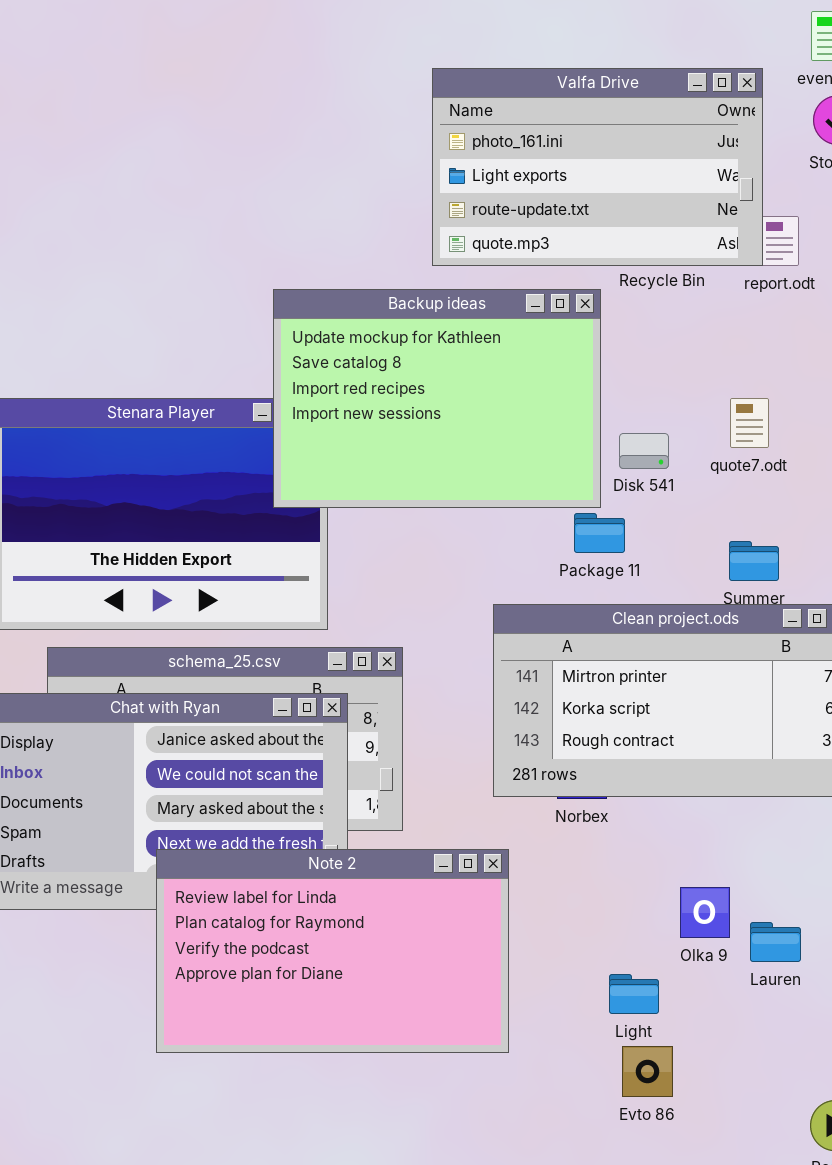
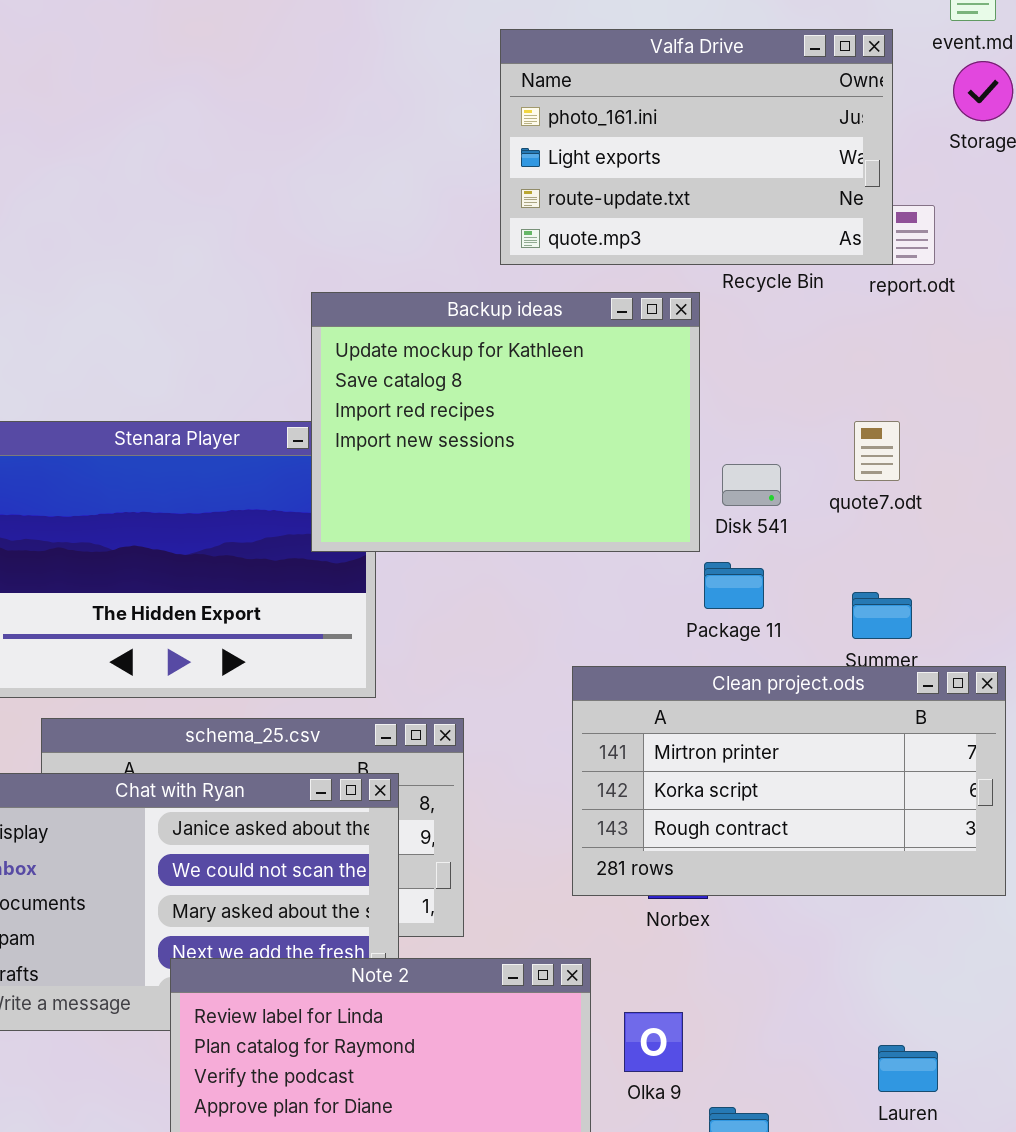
Package 11: [574,513,625,553] -> [704,562,764,609], moved
Olka 9: [680,887,730,938] -> [624,1012,683,1072], moved

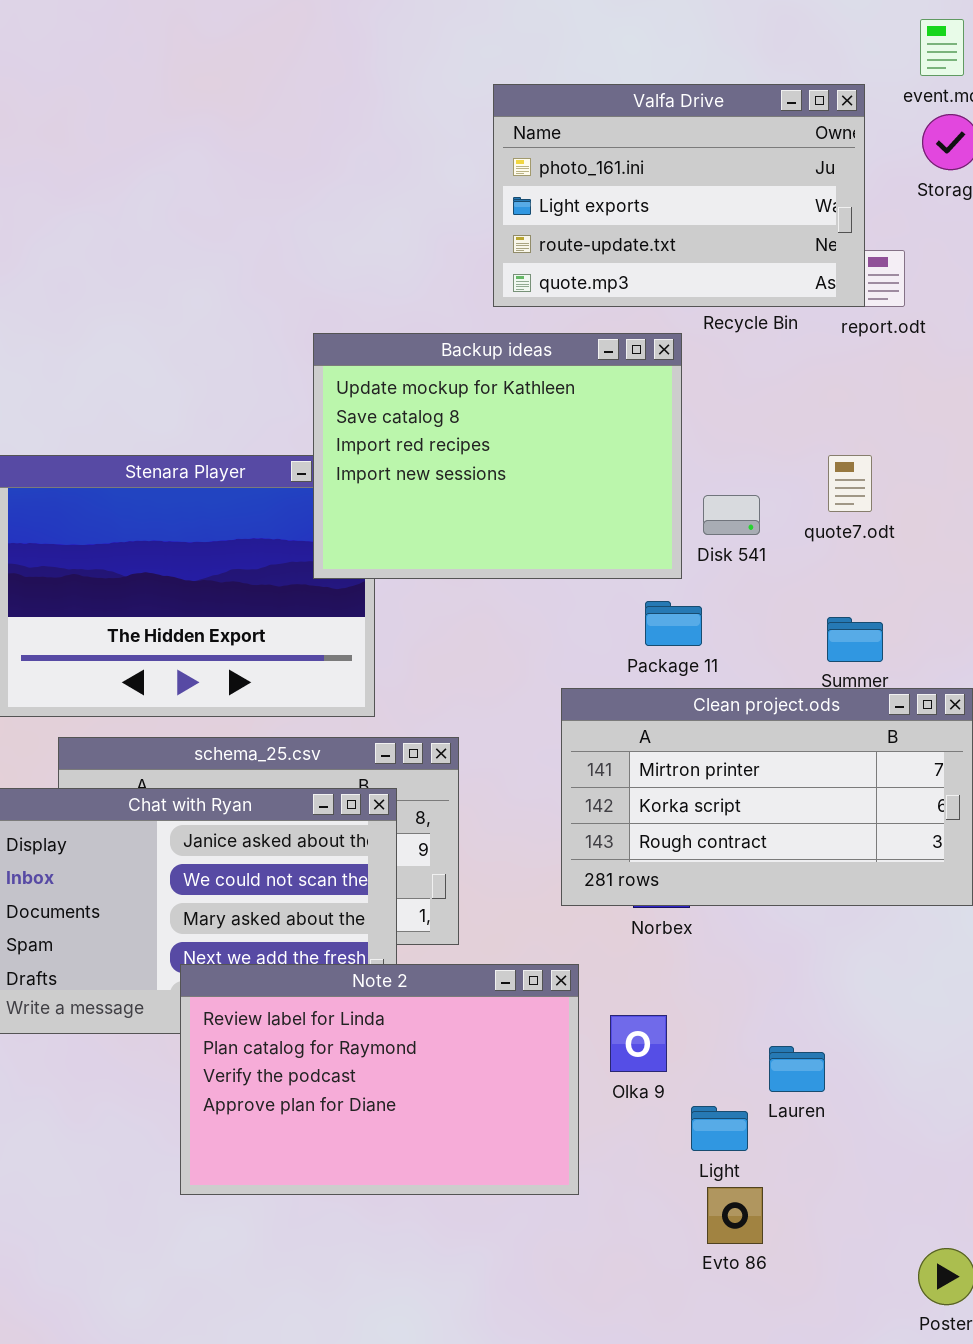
Package 11: [704,562,764,609] -> [645,601,702,646], moved
Lauren: [878,1045,938,1092] -> [769,1046,825,1092], moved

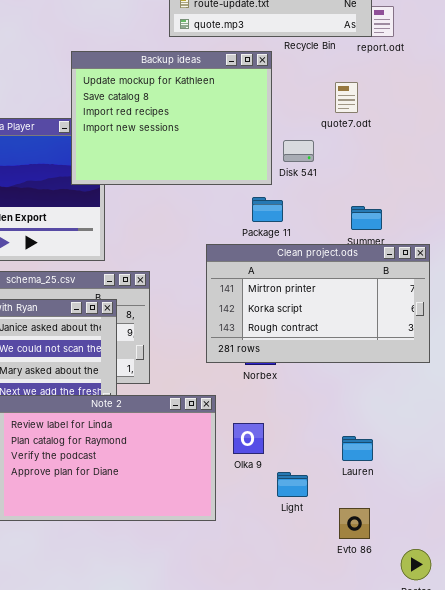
quote7.odt: [828,455,872,512] -> [335,82,358,113], moved
Lauren: [769,1046,825,1092] -> [342,436,373,461], moved
Evto 86: [707,1187,763,1244] -> [339,508,370,539], moved

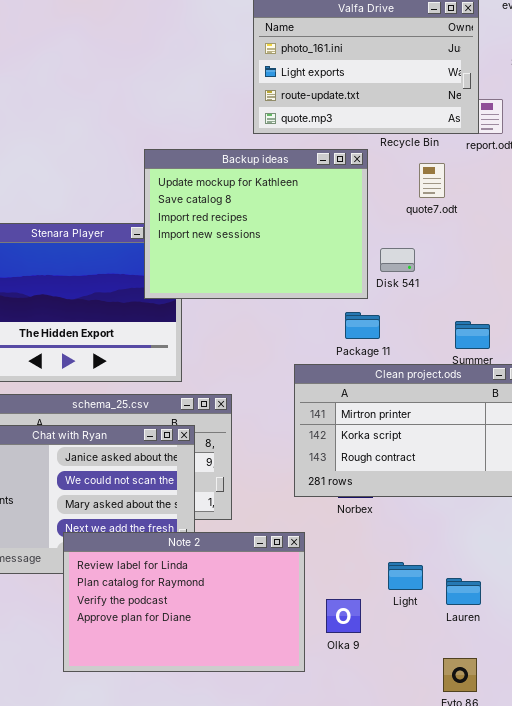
quote7.odt: [335,82,358,113] -> [419,163,445,198], moved
Olka 9: [233,423,264,454] -> [326,599,361,633], moved
Light: [277,472,308,497] -> [388,562,423,590], moved

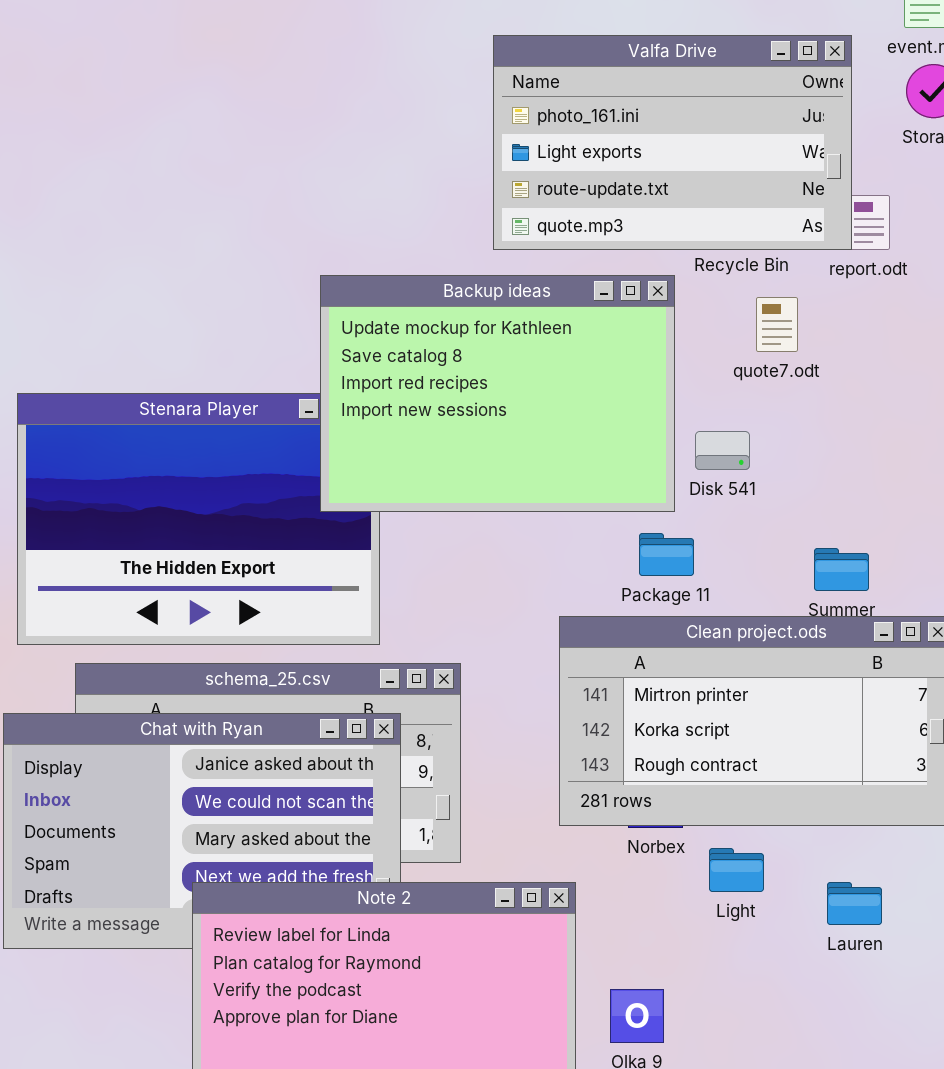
Light: [388,562,423,590] -> [709,848,764,892], moved
Lauren: [446,578,481,605] -> [827,882,882,925], moved

